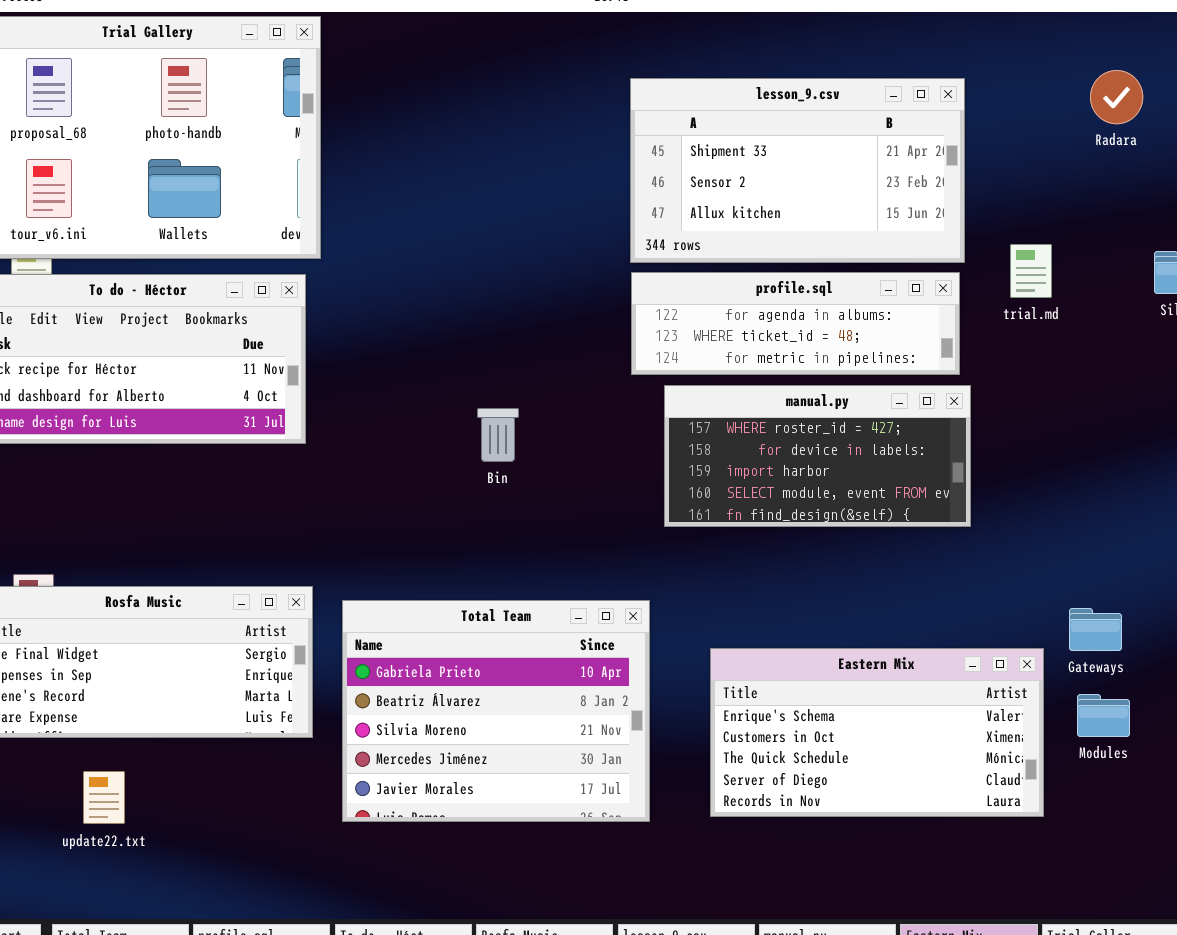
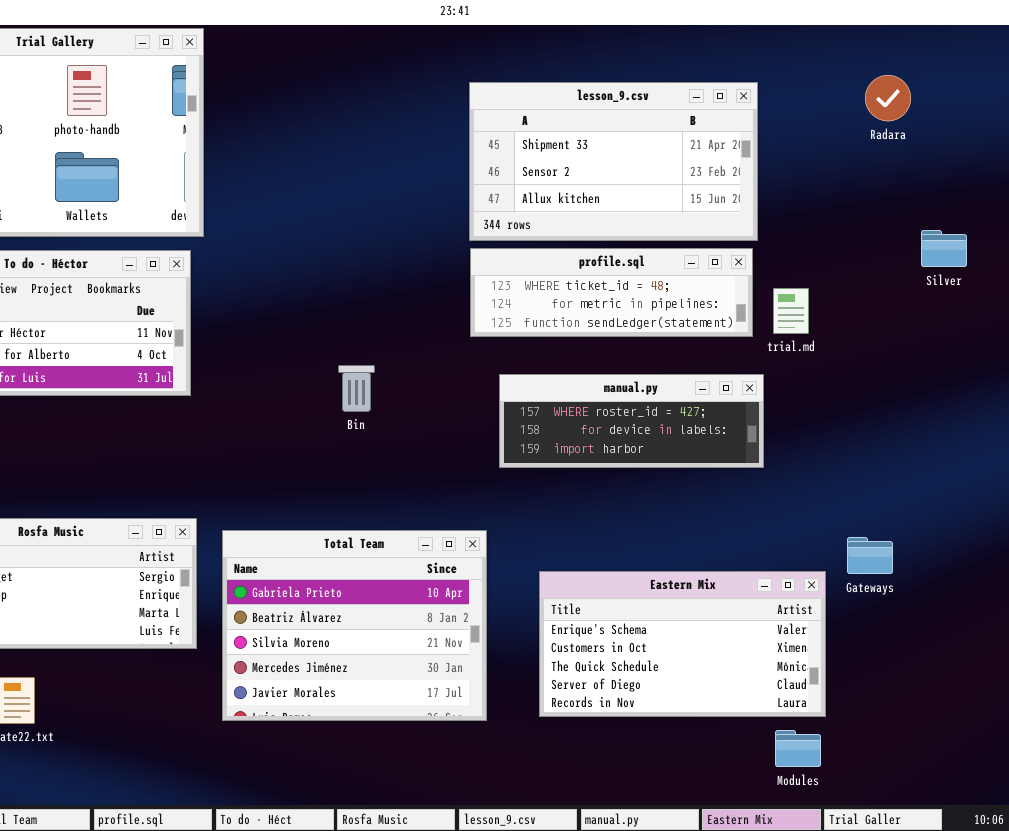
trial.md: [1010,244,1052,298] -> [773,288,809,334], moved
profile.sql: [631,272,960,375] -> [470,248,753,337], scrolled down 1 row
manual.py: [664,385,971,527] -> [499,374,764,468], resized
Modules: [1077,694,1130,737] -> [775,730,821,767], moved

